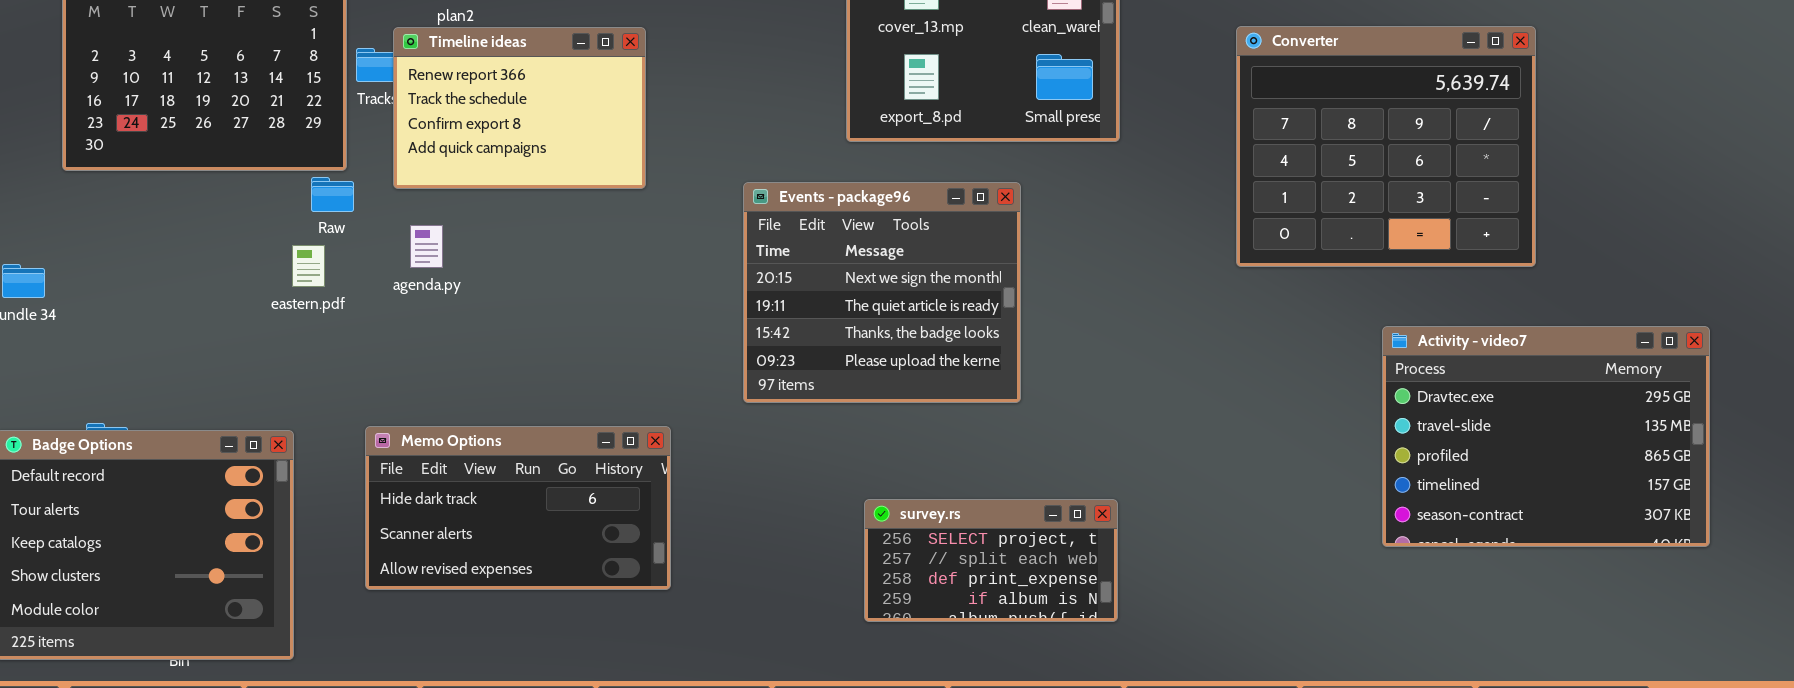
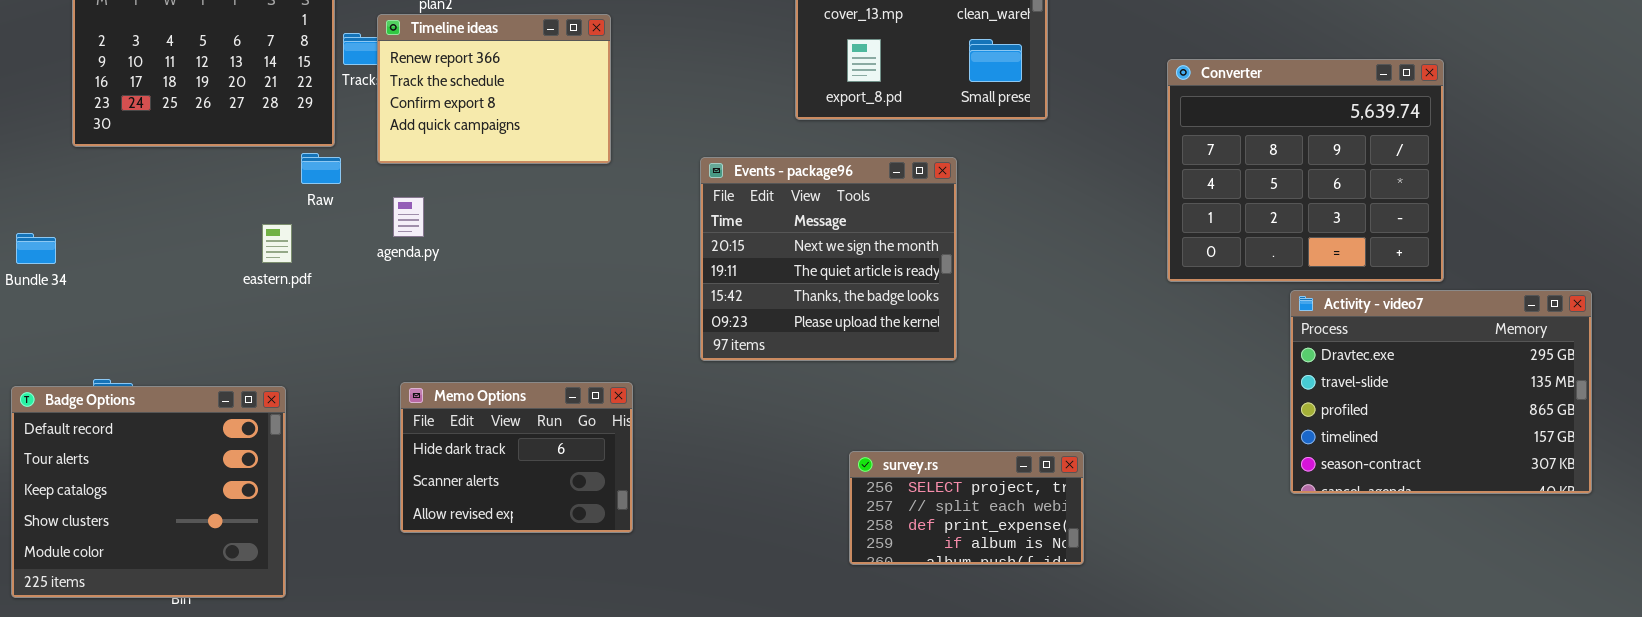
Converter: [1236,26,1536,267] -> [1167,59,1444,282], moved
eastern.pdf: [292,245,325,287] -> [262,224,292,263], moved
Memo Options: [365,426,671,590] -> [400,382,633,533], resized
survey.rs: [864,499,1118,622] -> [849,451,1084,565], moved

